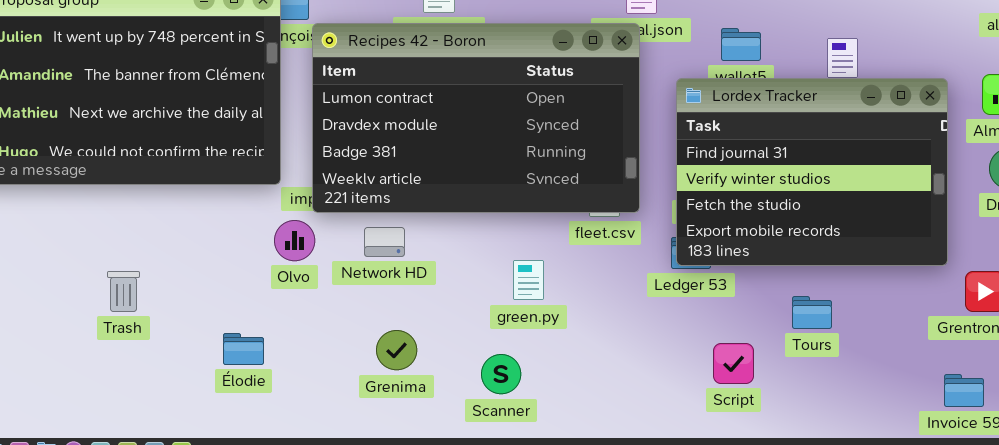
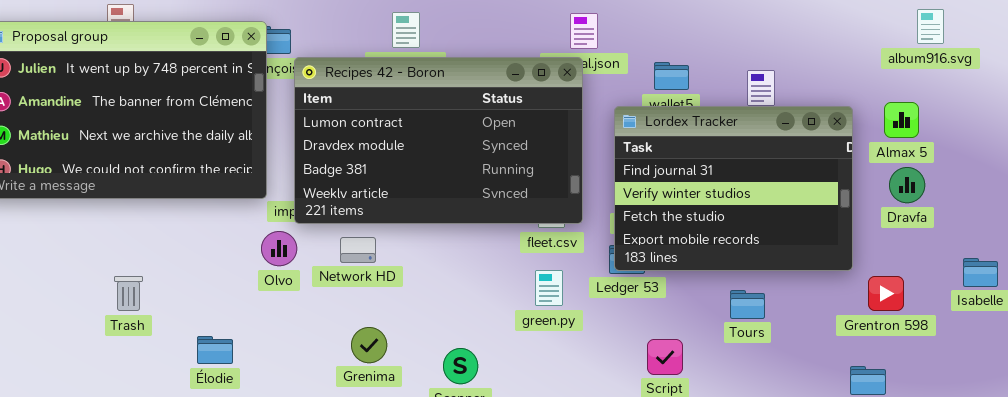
green.py: [513,260,544,300] -> [535,270,563,306], moved
Tours: [792,296,832,329] -> [730,290,765,319], moved
Élodie: [223,333,264,365] -> [197,336,233,364], moved

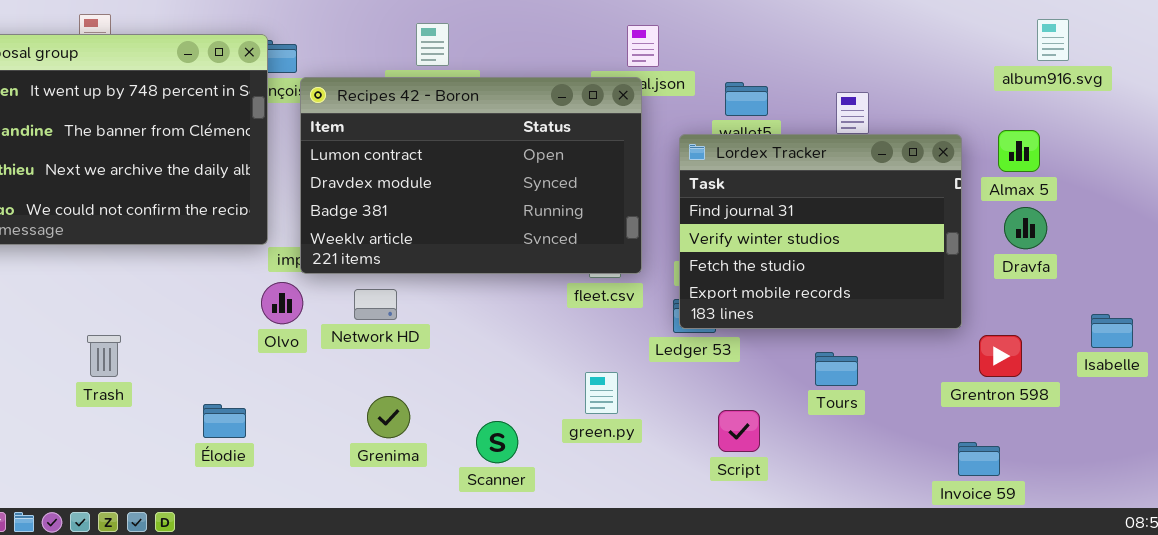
green.py: [535,270,563,306] -> [585,372,618,414], moved
Élodie: [197,336,233,364] -> [203,404,246,438], moved

